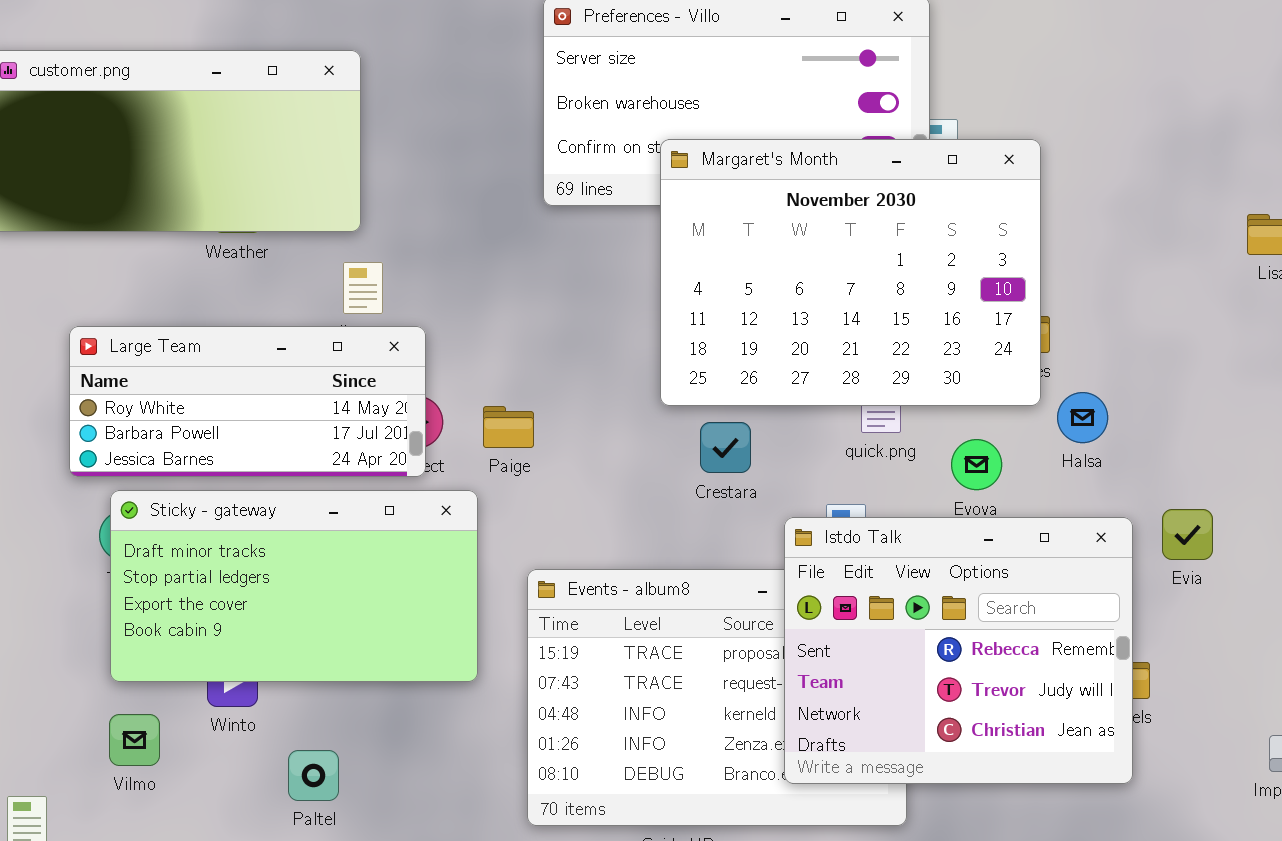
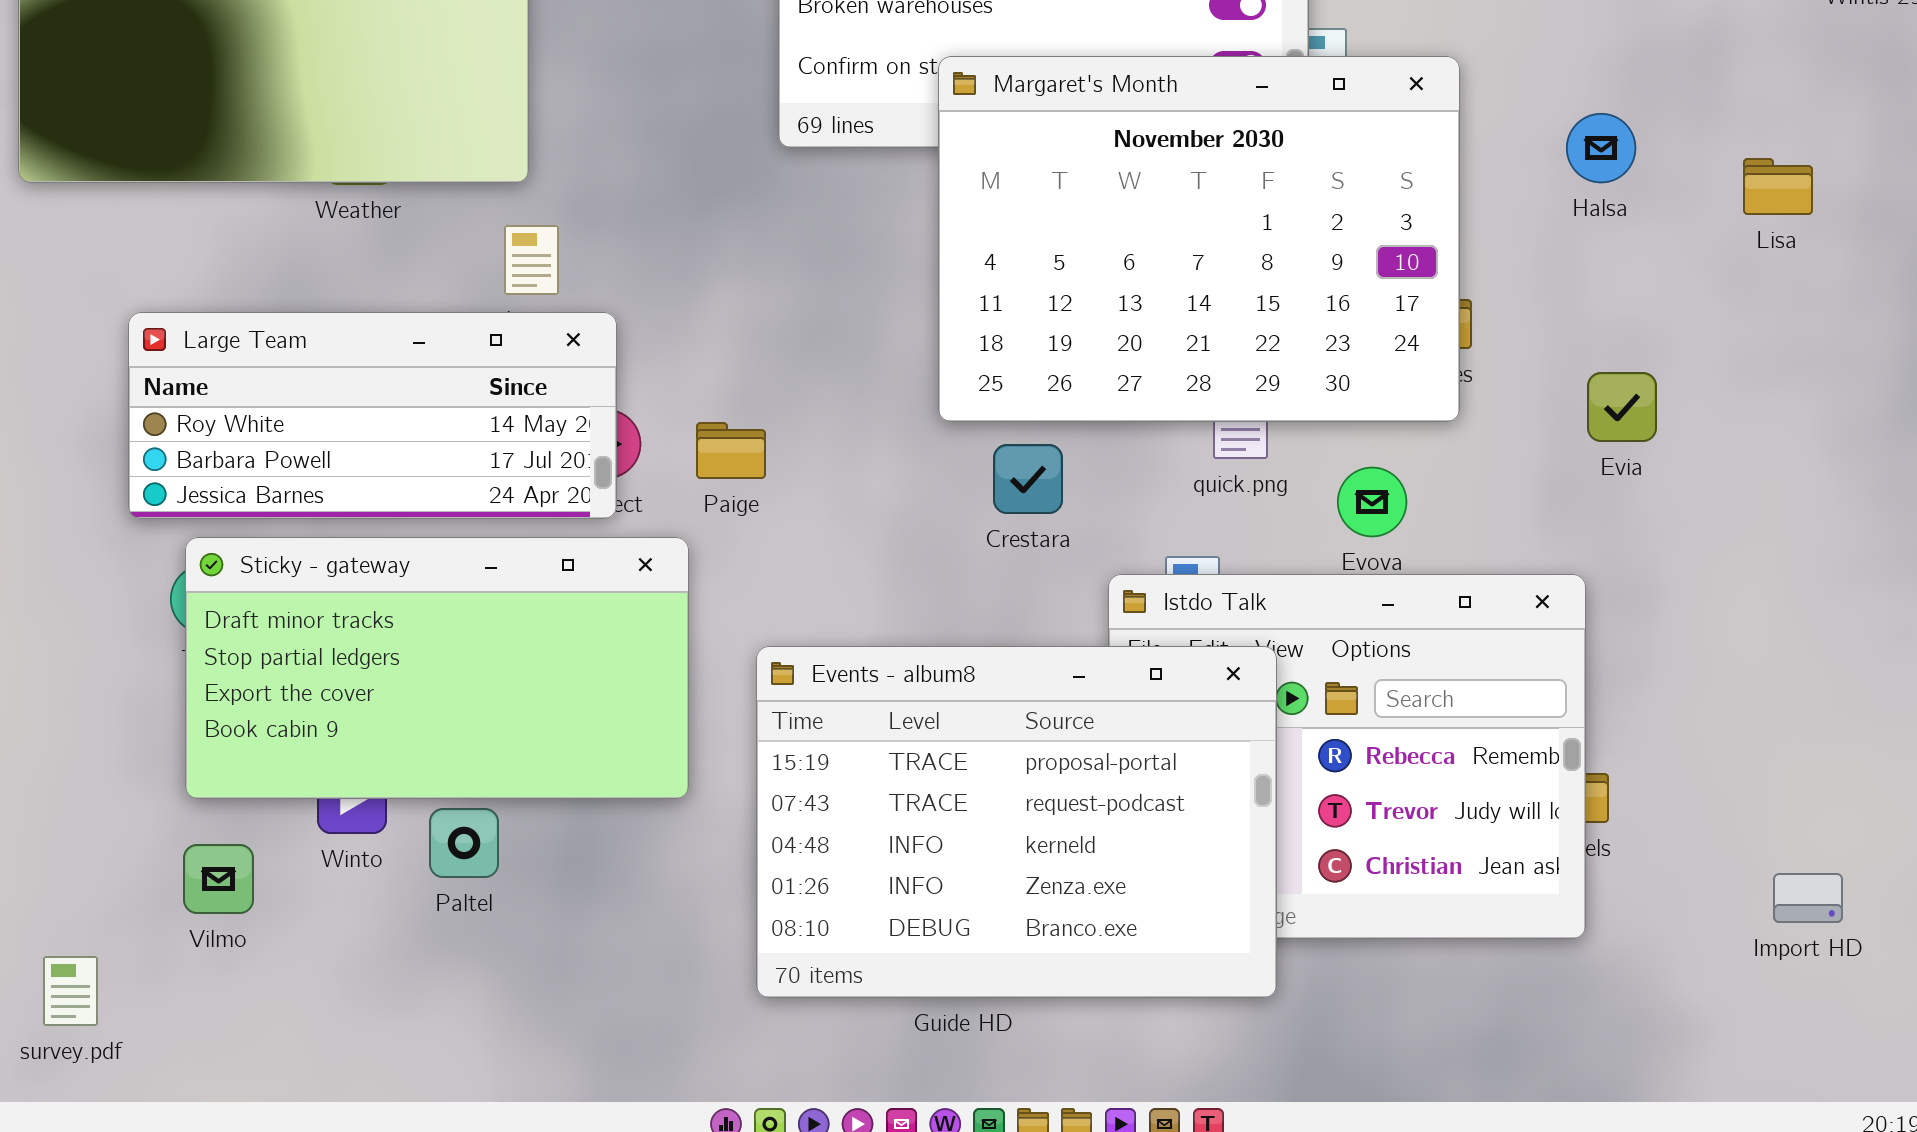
Halsa: [1057,392,1108,443] -> [1566,113,1636,183], moved
Evia: [1162,509,1213,560] -> [1587,372,1657,442], moved
Events - album8: [527,569,907,826] -> [756,646,1277,998], raised
Paltel: [288,750,339,801] -> [429,808,499,878], moved

